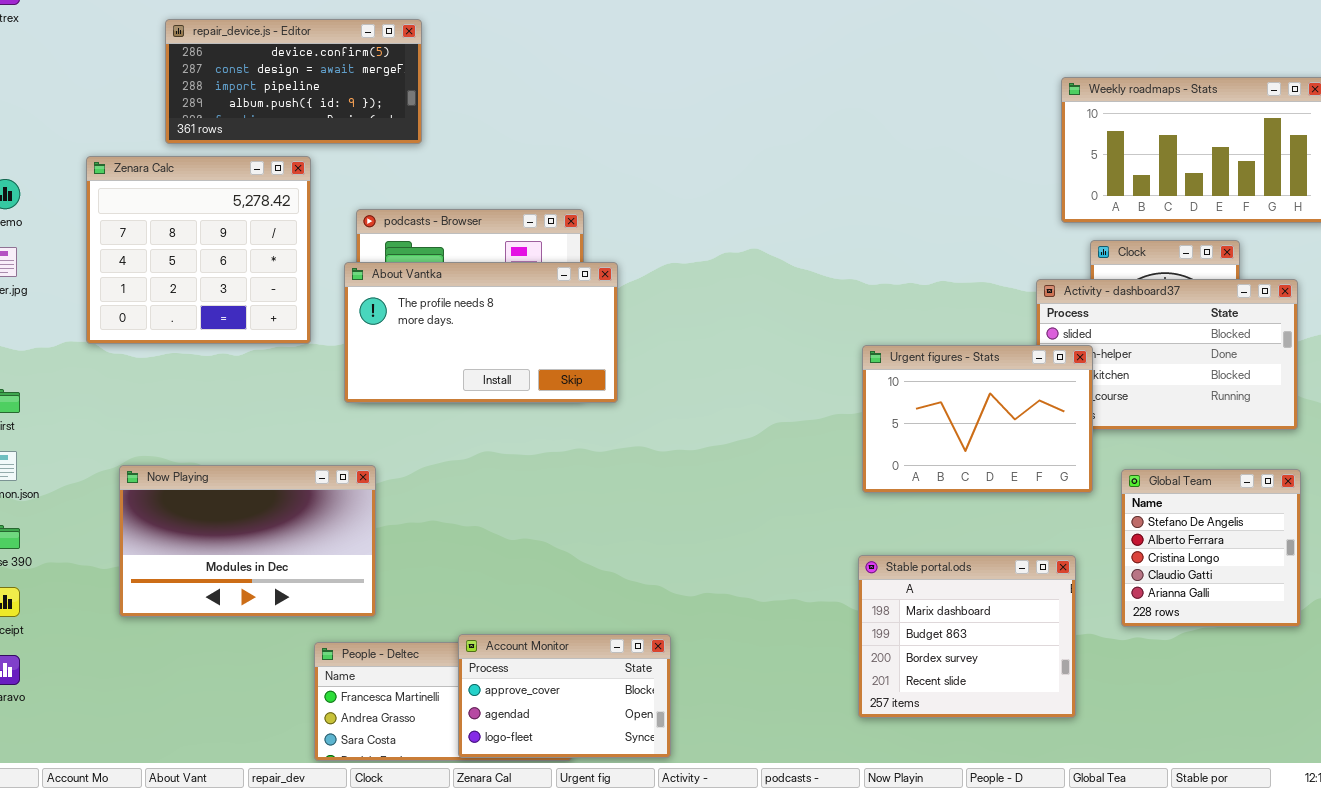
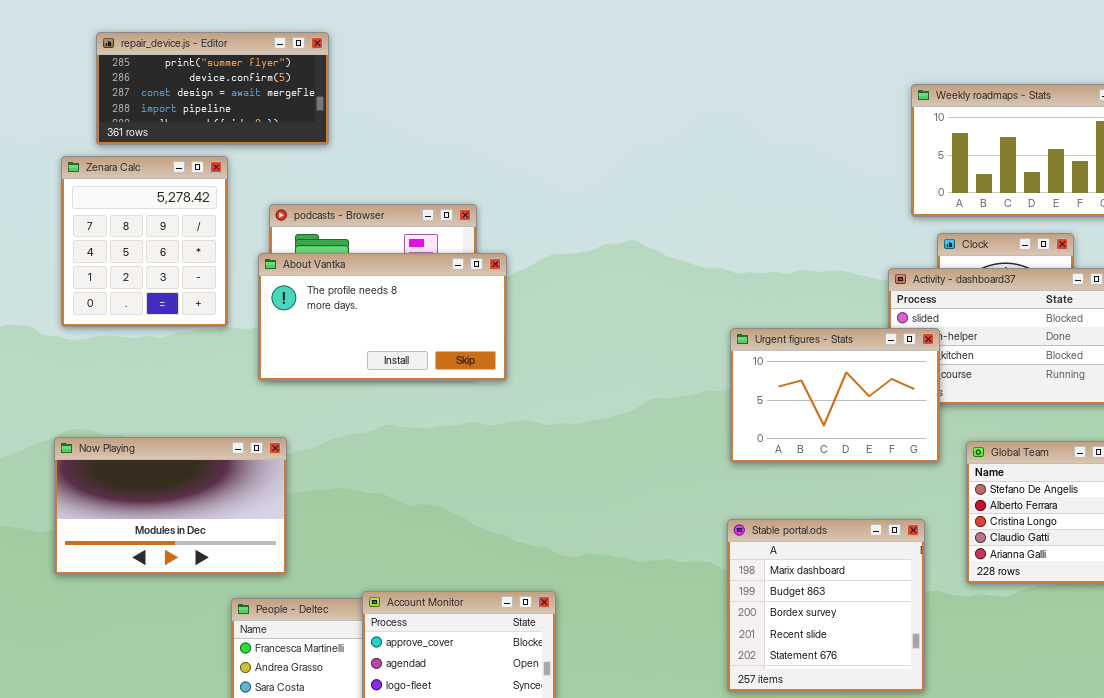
repair_device.js - Editor: [165,19,422,144] -> [96,32,329,145], scrolled up 1 row
Zenara Calc: [86,156,311,344] -> [61,156,228,327], resized
Stable portal.ods: [858,555,1076,718] -> [727,519,925,692], resized

